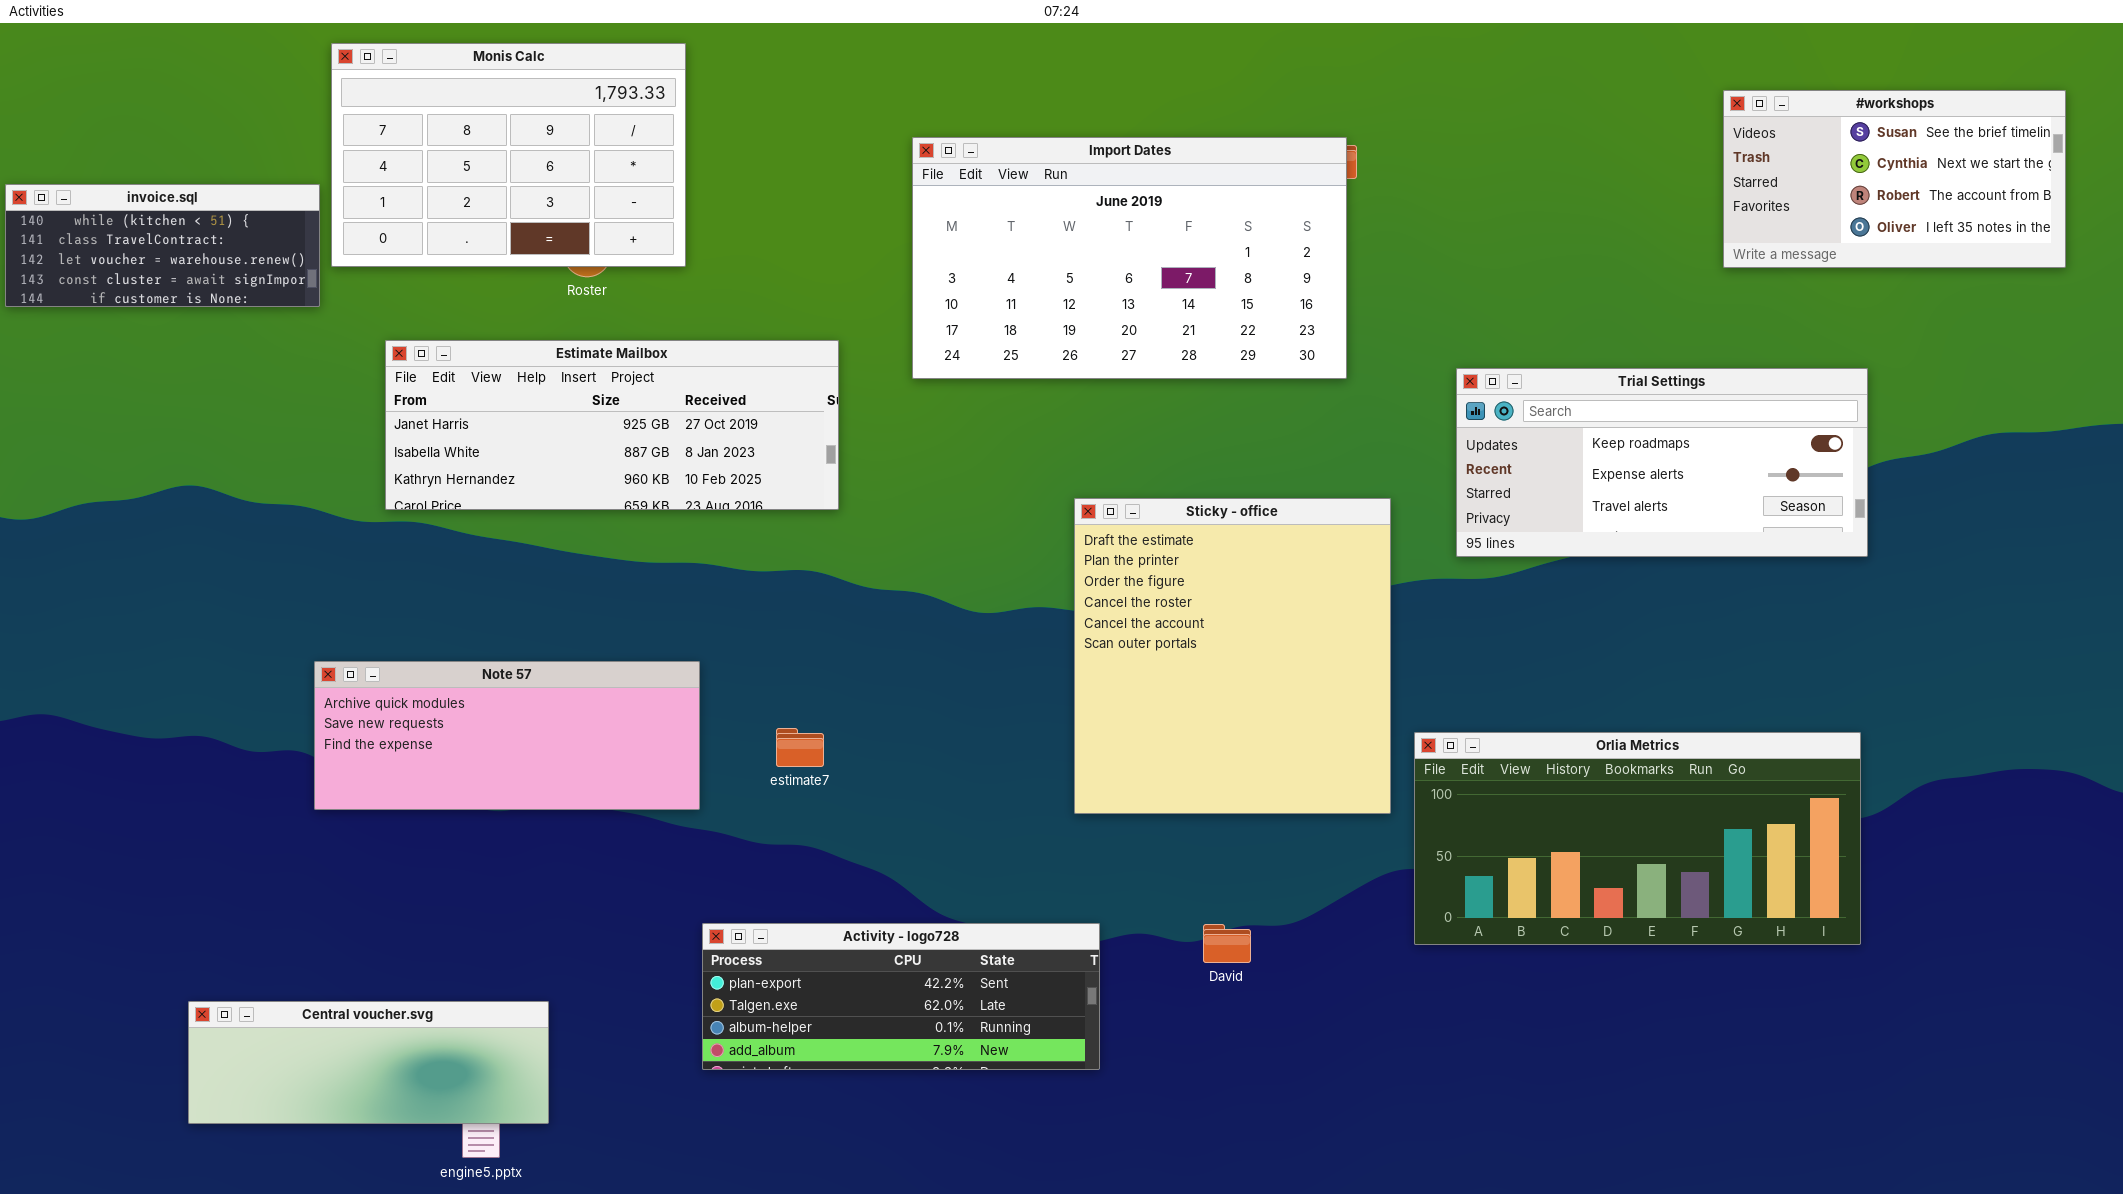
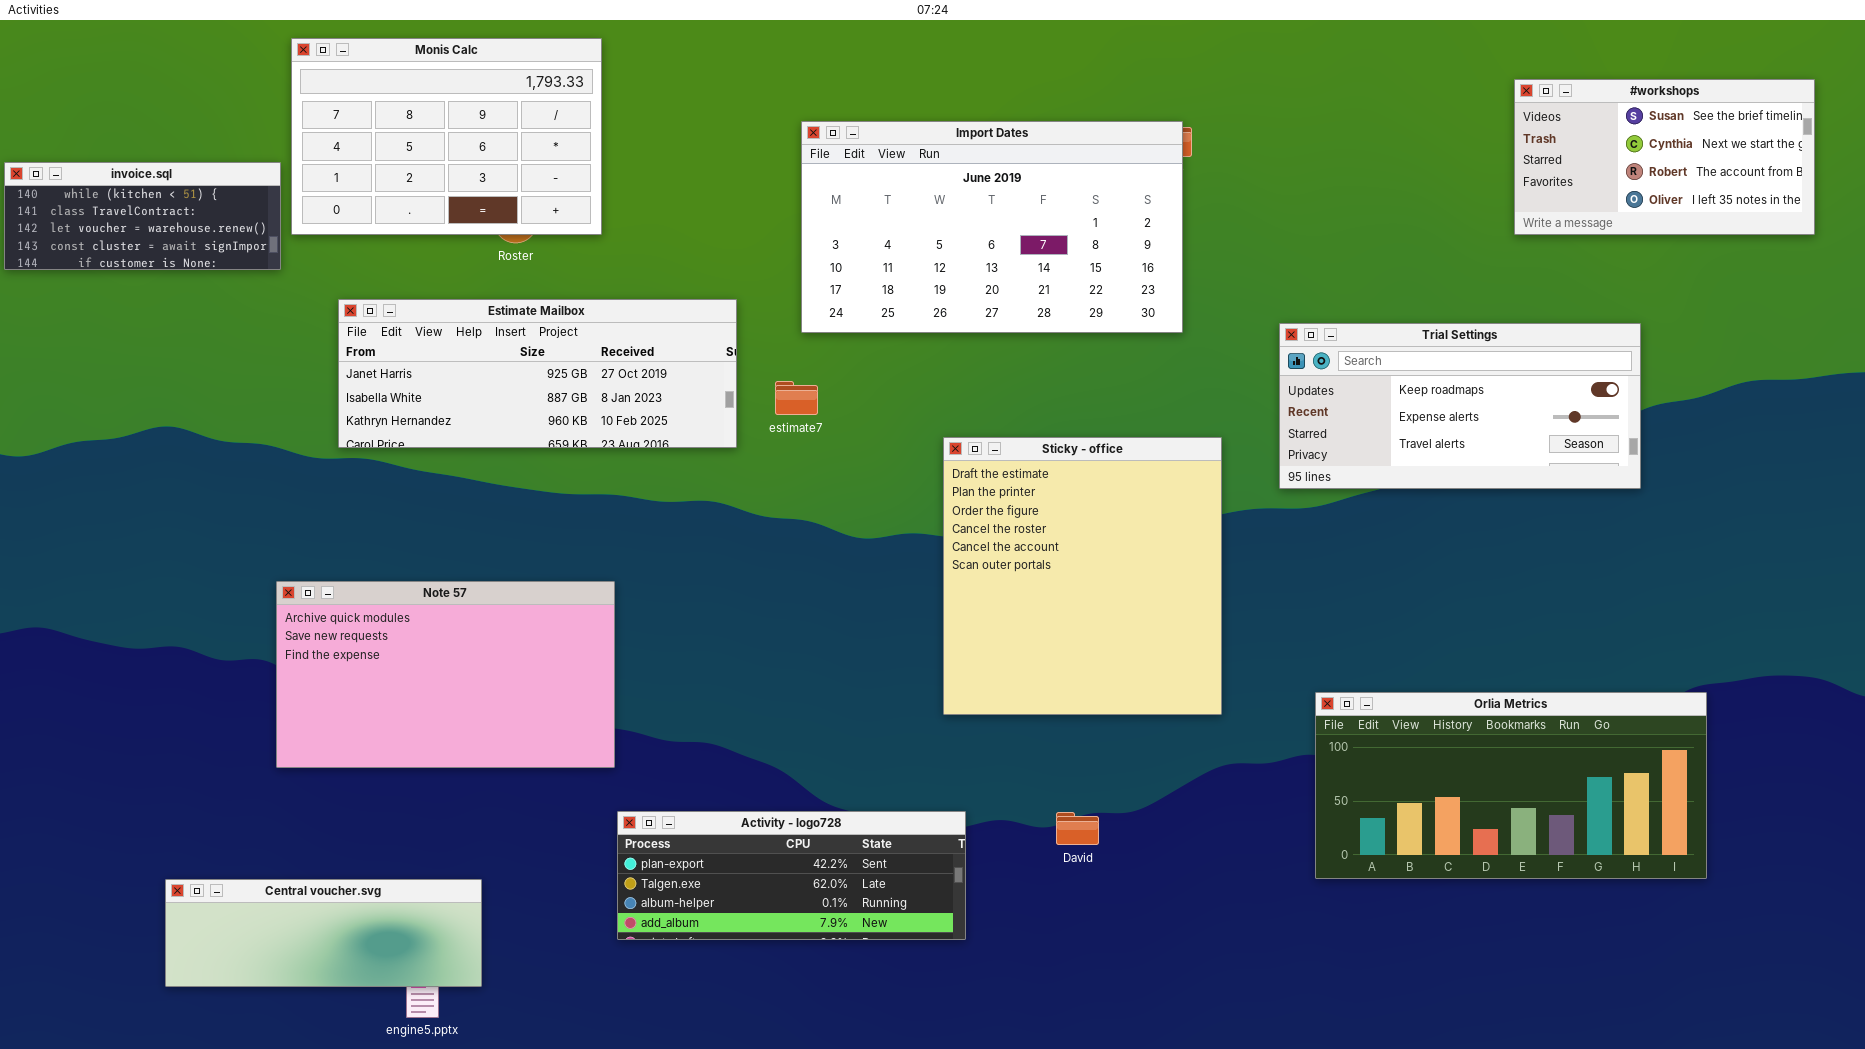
Note 57: [314,661,700,810] -> [276,581,615,768], resized
estimate7: [776,728,824,767] -> [775,381,818,415], moved
Orlia Metrics: [1414,732,1861,945] -> [1315,692,1707,879], moved

